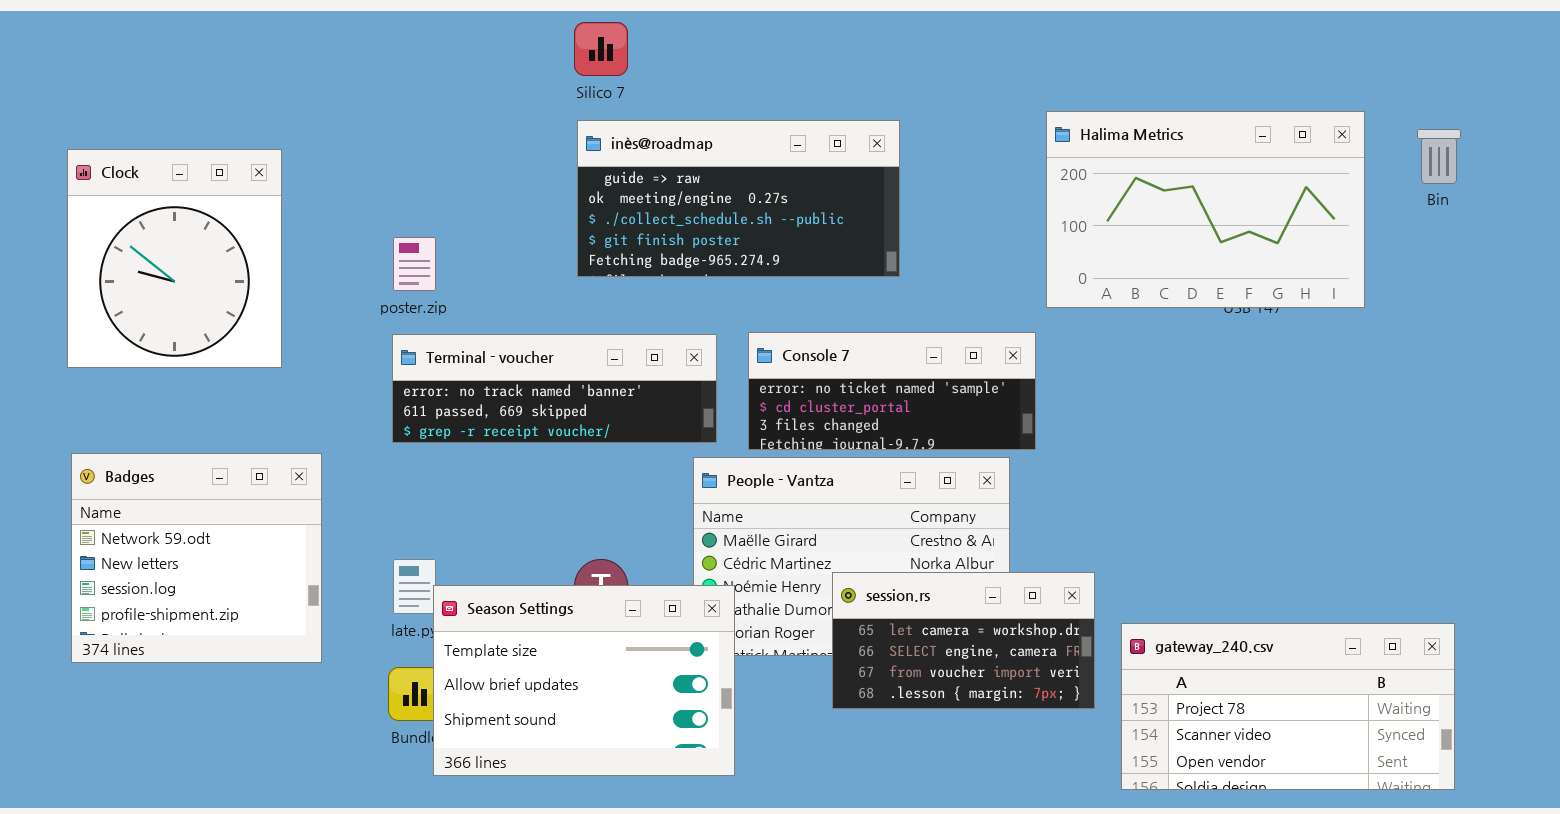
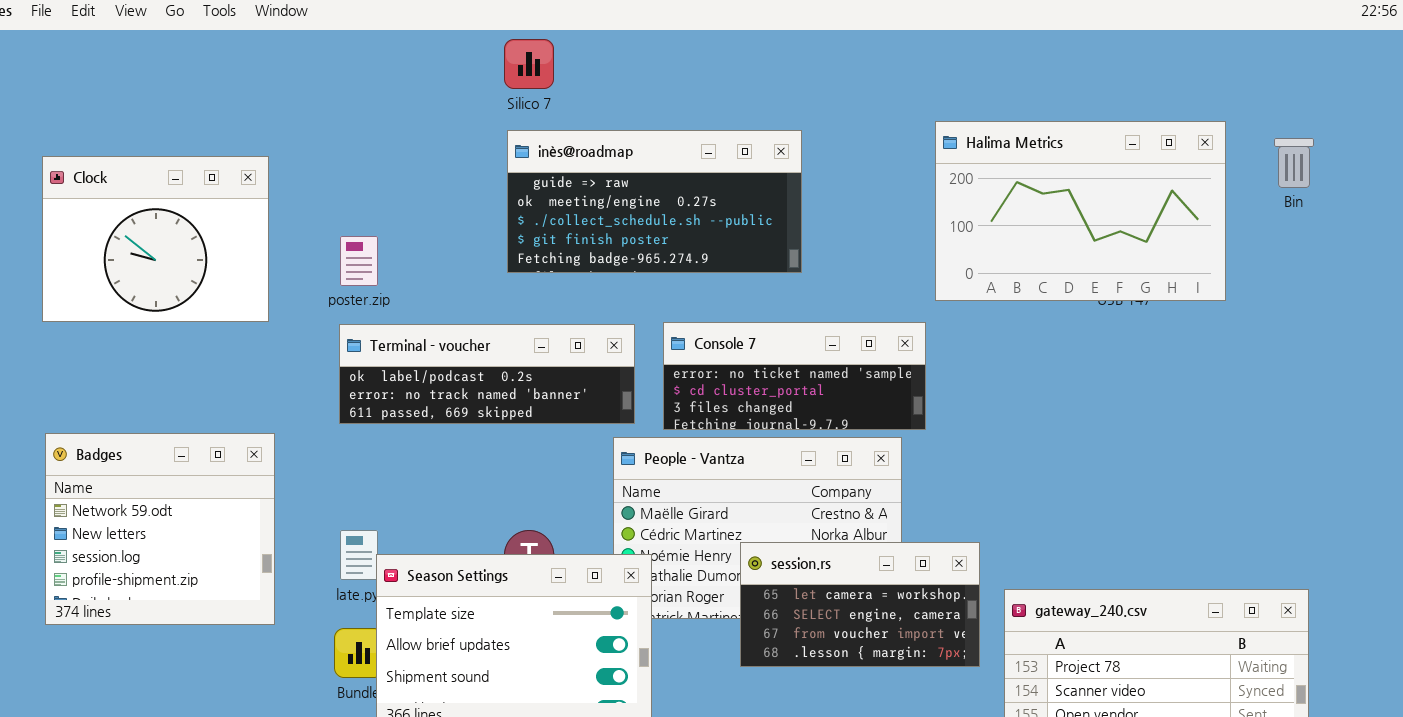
Clock: [67,149,282,368] -> [42,156,269,322], resized
Terminal - voucher: [392,334,717,443] -> [339,324,635,424], scrolled up 1 row

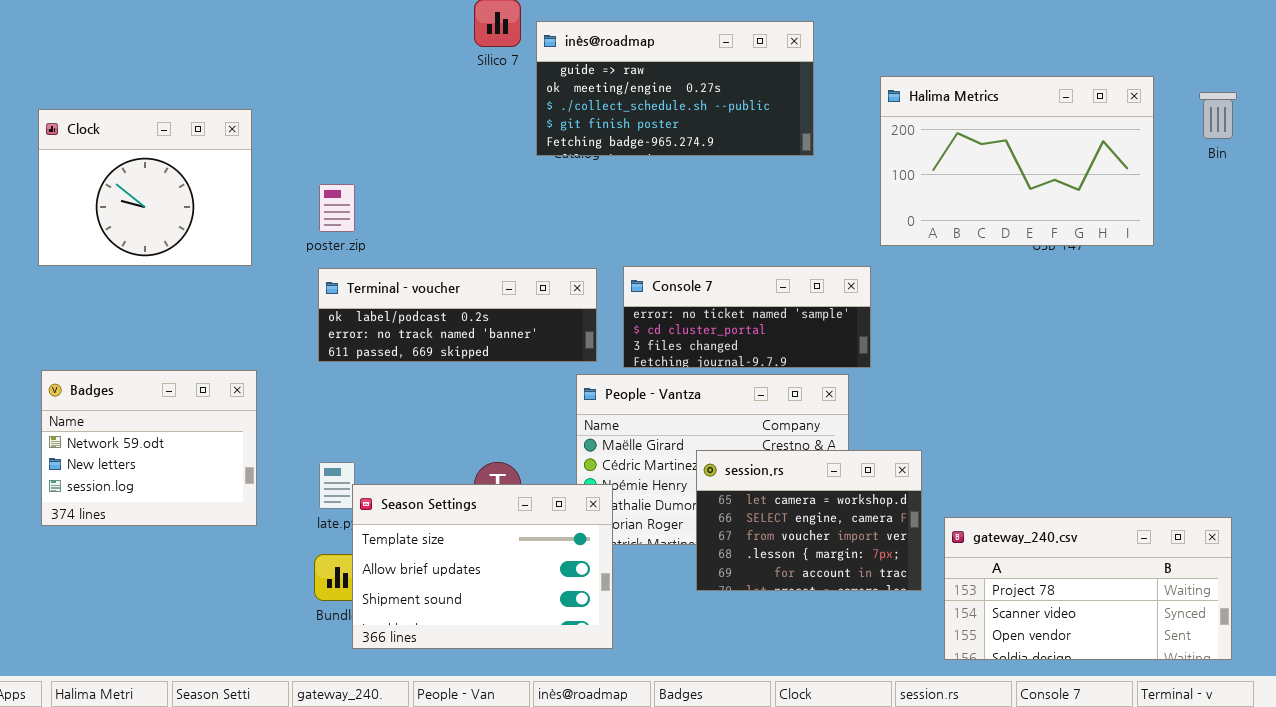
inès@roadmap: [507,130,802,273] -> [536,21,814,156], moved
Badges: [45,433,275,625] -> [41,370,257,526], resized
session.rs: [740,542,980,667] -> [696,450,922,591], resized

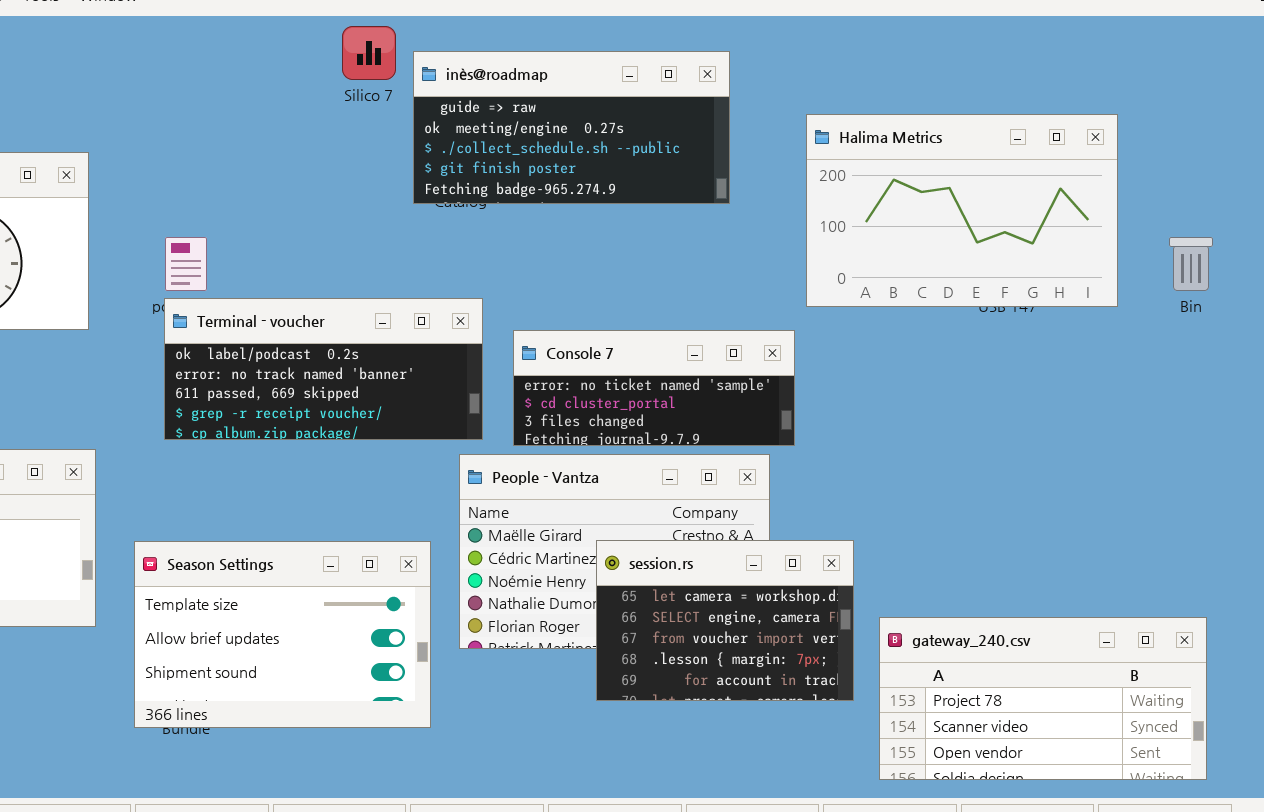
Bin: [1199,92,1237,139] -> [1169,237,1213,291], moved
Terminal - voucher: [318,268,597,362] -> [164,298,483,440], resized
Season Settings: [352,484,613,649] -> [134,541,431,728], moved

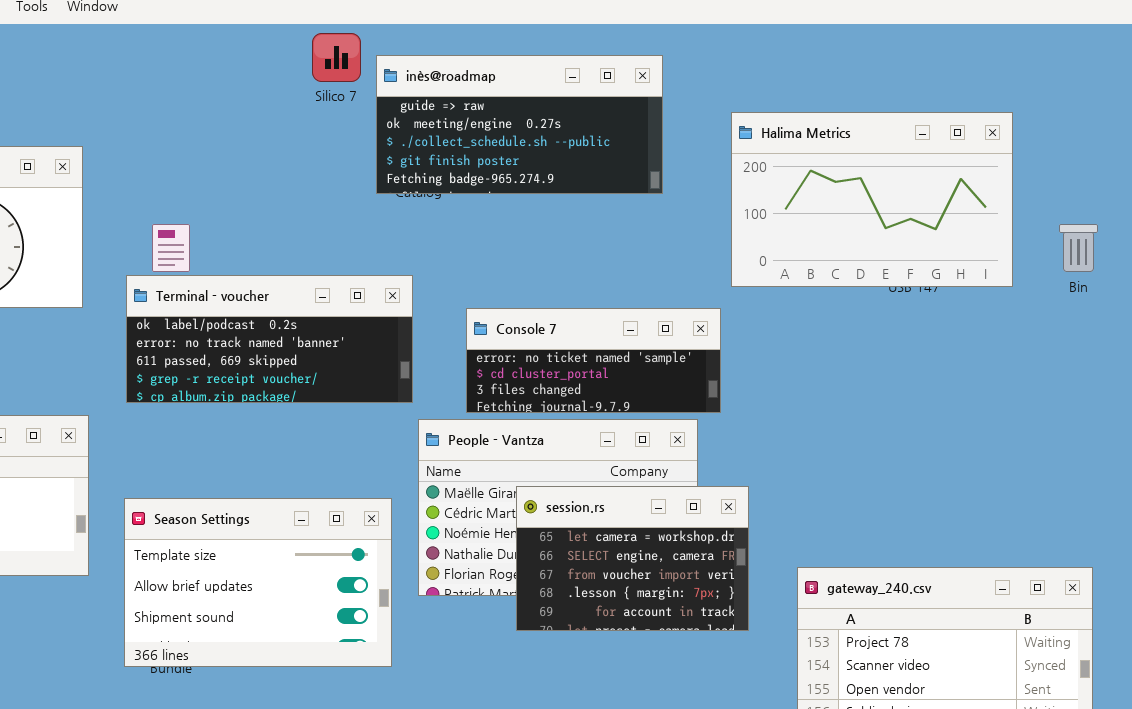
Terminal - voucher: [164,298,483,440] -> [126,275,413,403], moved
session.rs: [596,540,854,701] -> [516,486,749,631], moved

